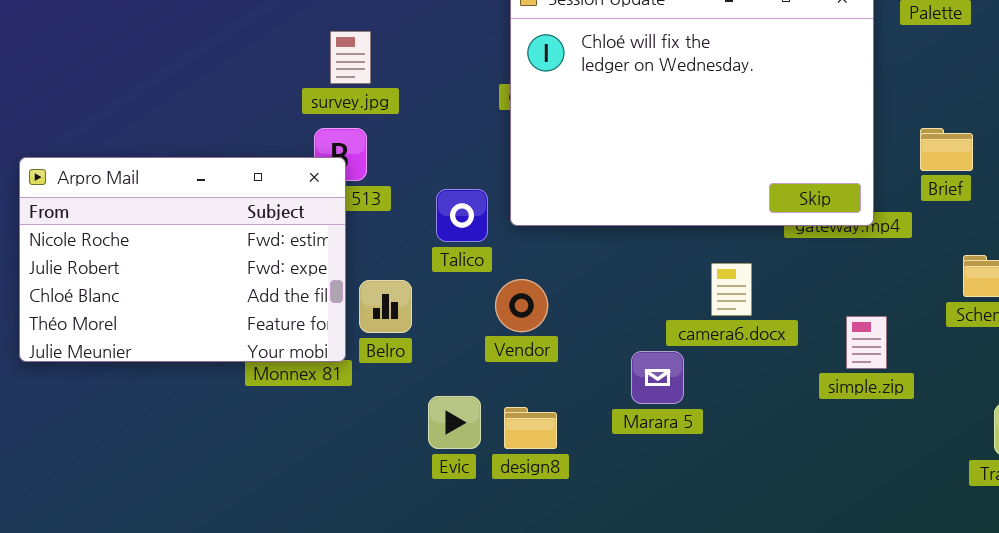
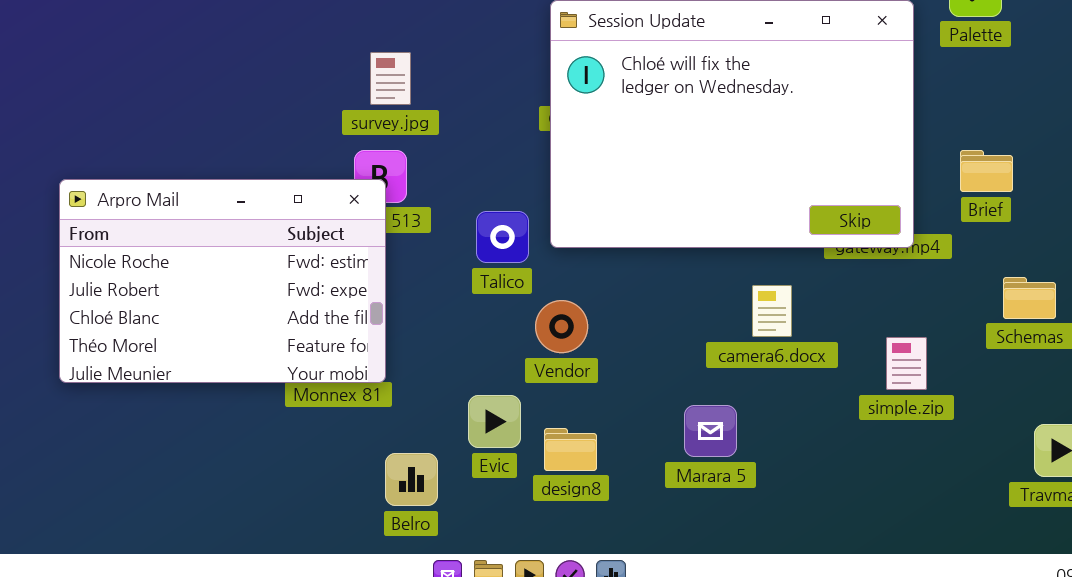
Belro: [359,280,412,333] -> [385,453,438,506], moved
Marara 5: [631,351,684,404] -> [684,405,737,457], moved
Evic: [428,396,481,449] -> [468,395,521,448], moved

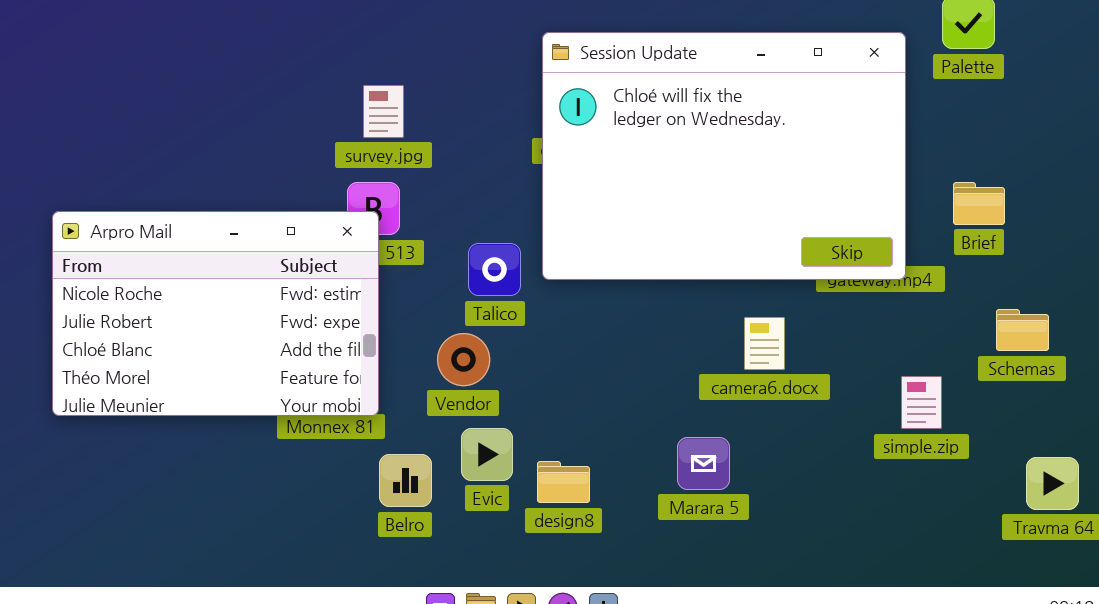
Vendor: [535,300,588,353] -> [437,333,490,386], moved
simple.zip: [886,337,927,390] -> [901,376,942,429], moved
Belro: [385,453,438,506] -> [379,454,432,507], moved

